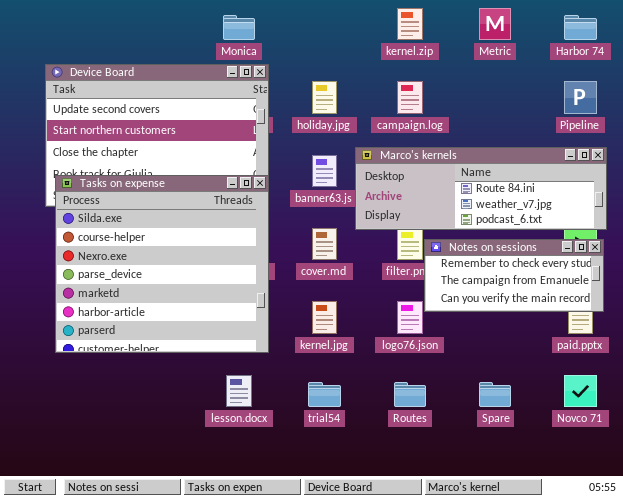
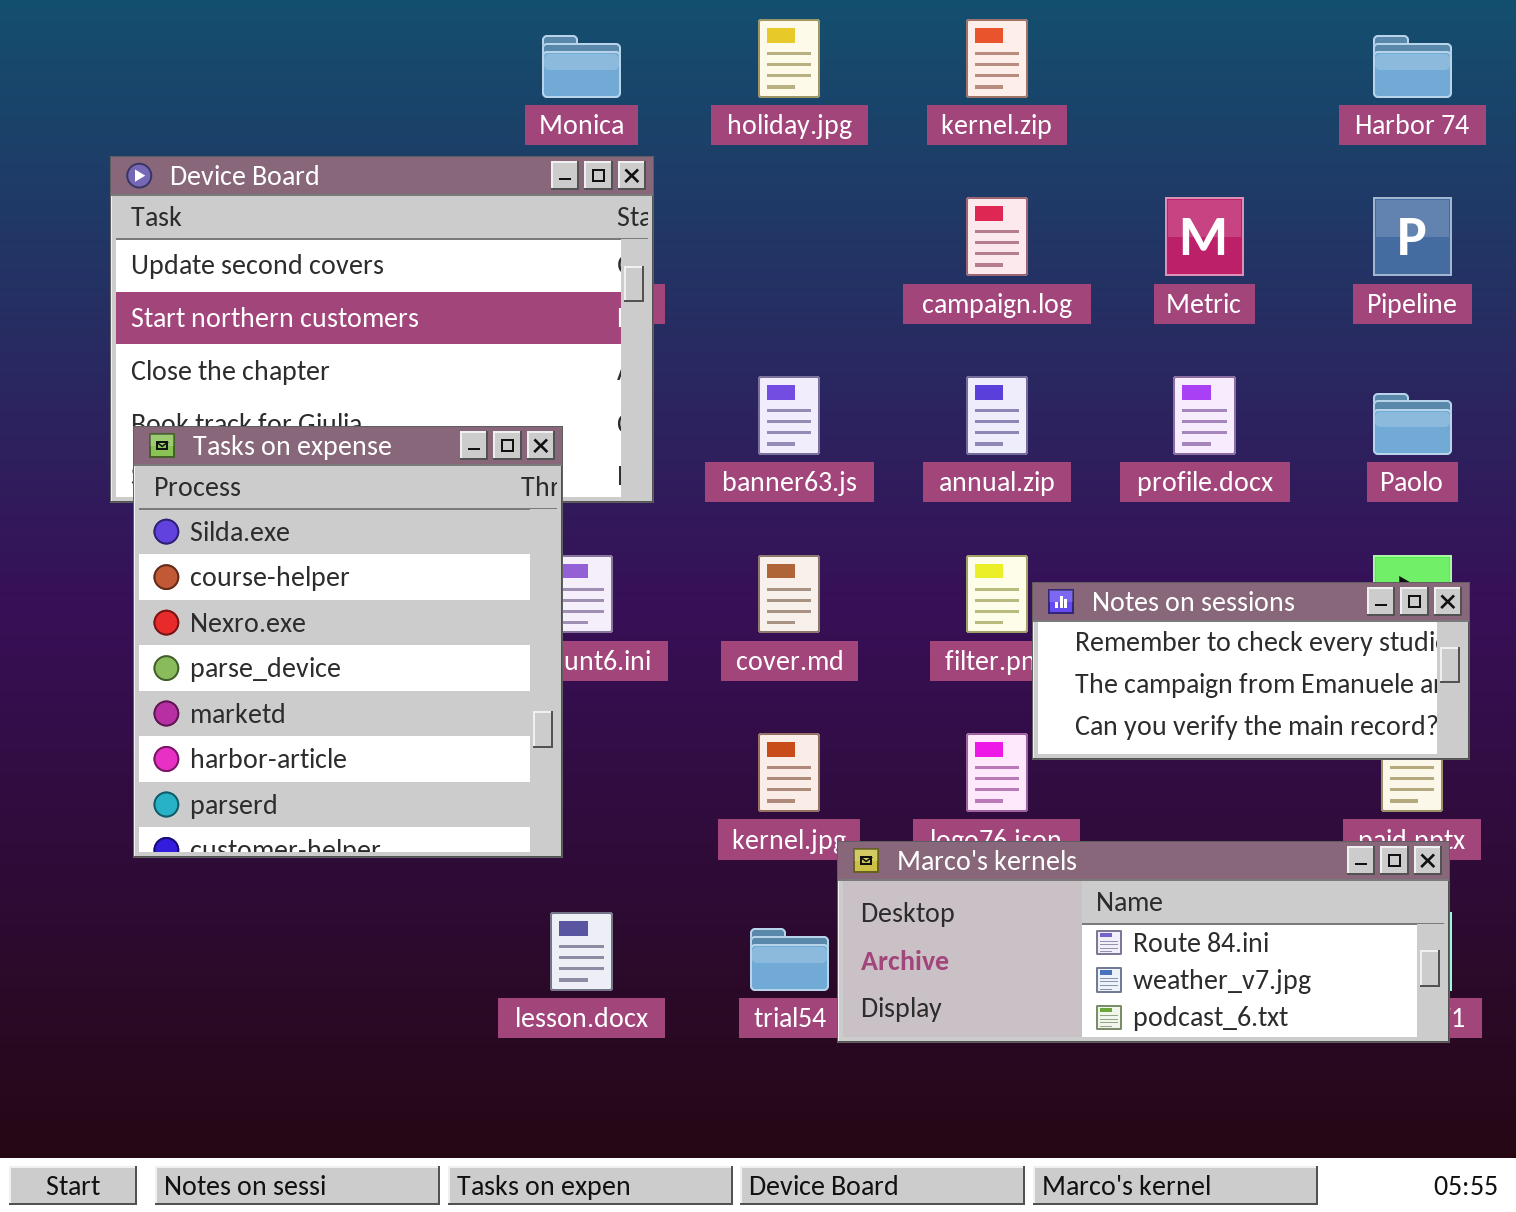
Metric: [479,8,511,40] -> [1165,197,1244,276], moved
holiday.jpg: [312,81,337,114] -> [758,19,820,98], moved
Marco's kernels: [355,147,607,230] -> [837,841,1450,1043], moved
Tasks on expense: [55,175,269,353] -> [133,426,563,858], resized

